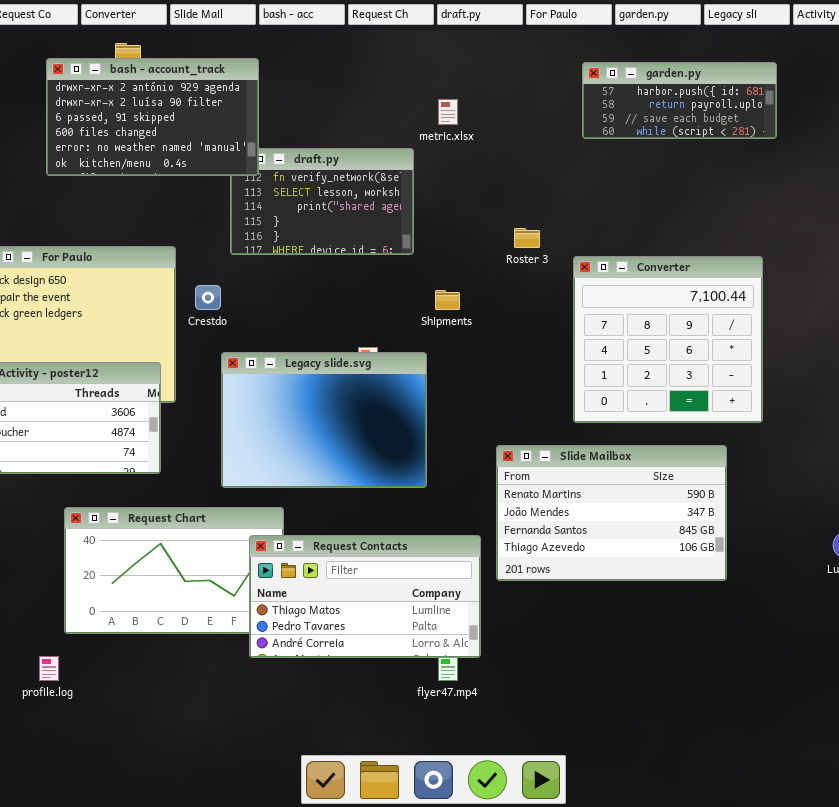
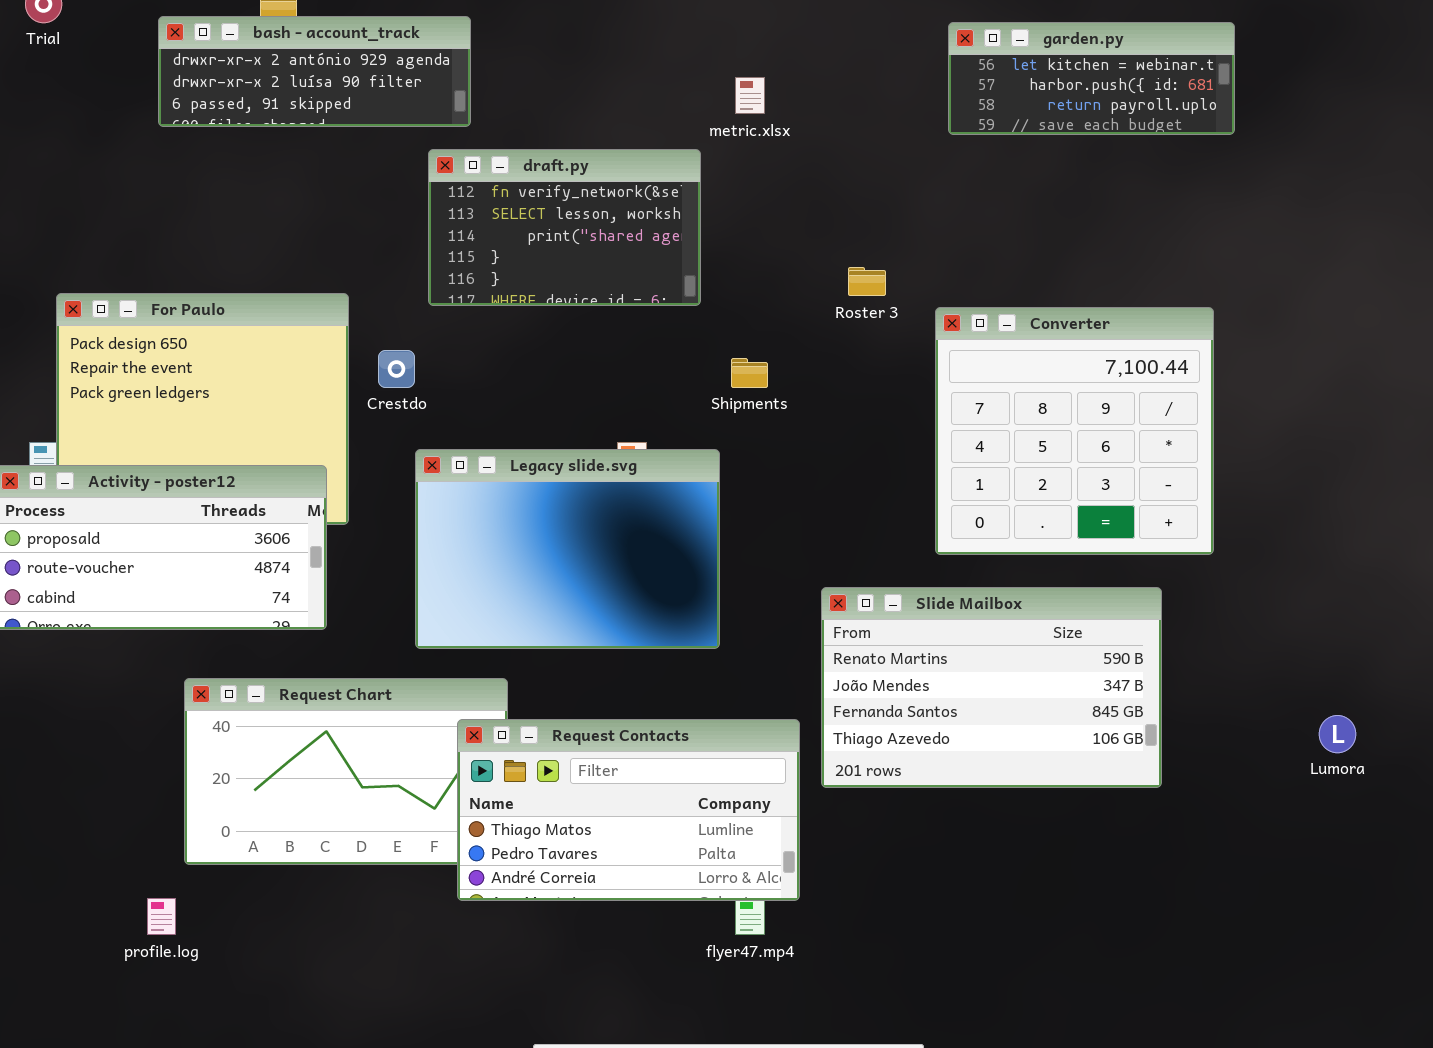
bash - account_track: [46,58,259,176] -> [158,16,471,127], resized
garden.py: [582,62,777,139] -> [948,22,1235,135], scrolled up 1 row

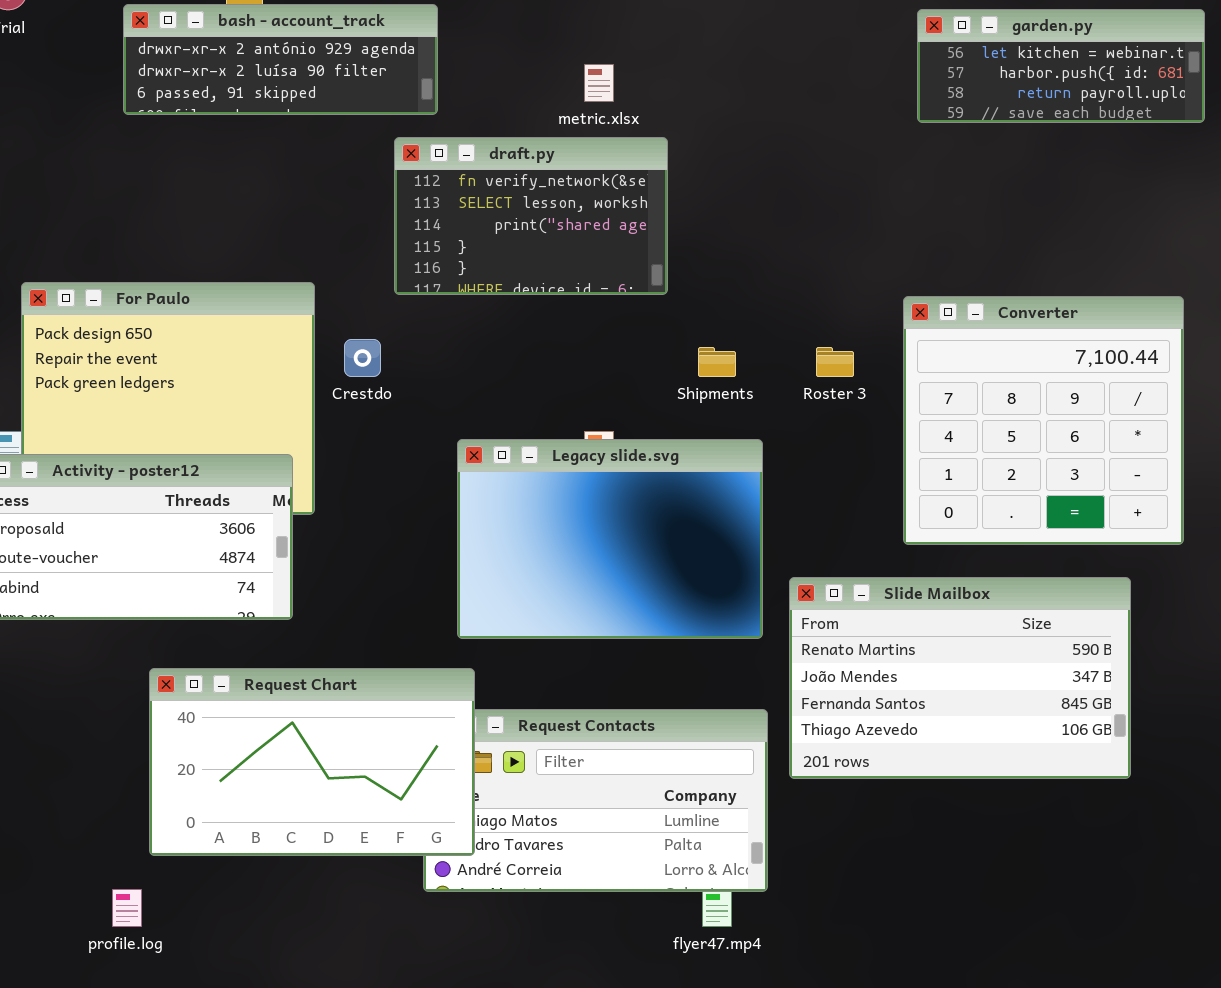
metric.xlsx: [735,77,765,114] -> [584,64,614,102], moved
Roster 3: [848,267,886,296] -> [816,347,854,377], moved
Legacy slide.svg: [415,449,720,649] -> [457,439,763,639], moved
Request Chart: [184,678,508,865] -> [149,668,475,856], raised

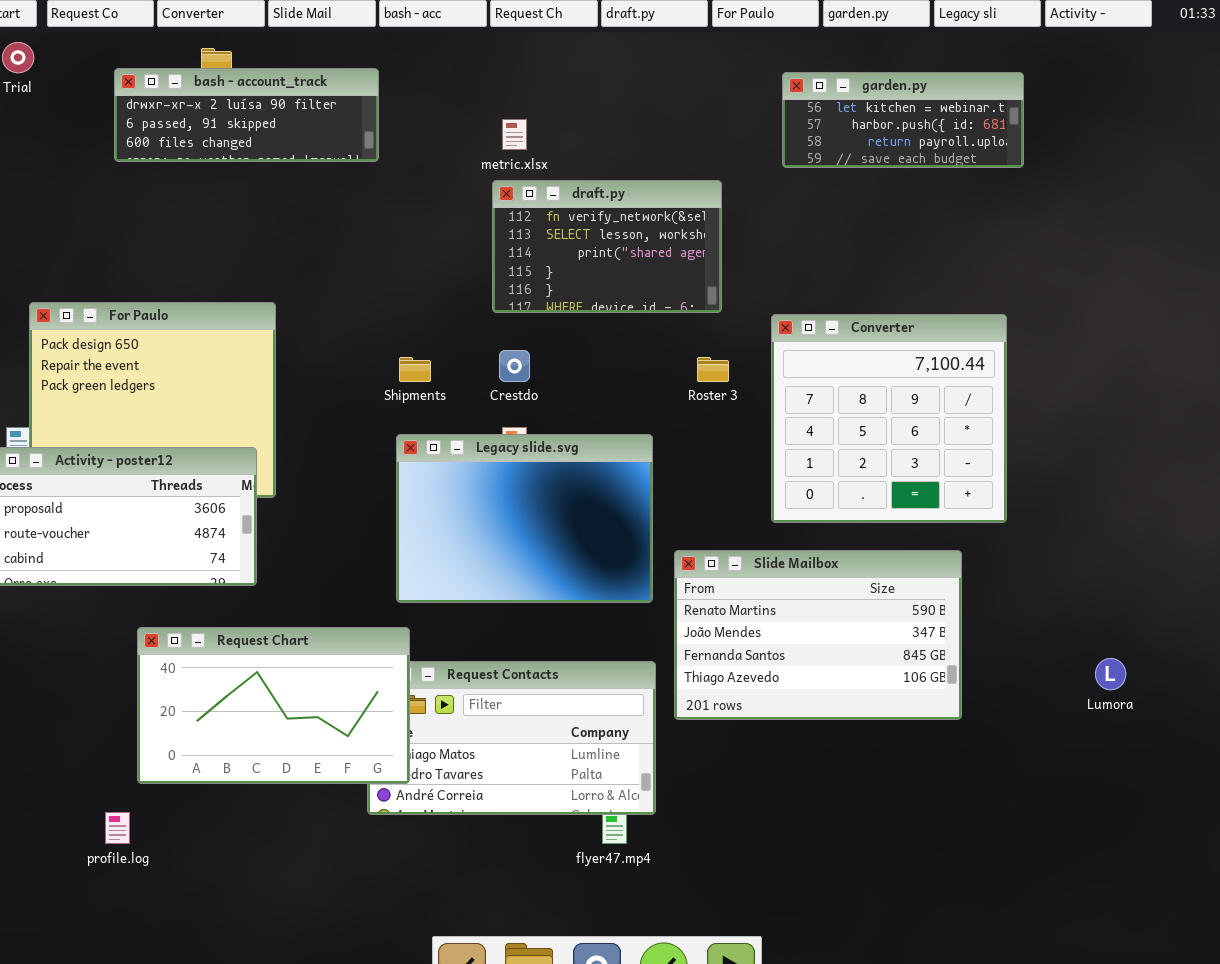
bash - account_track: [123,4,438,115] -> [114,68,379,162], scrolled down 1 row
draft.py: [394,137,668,295] -> [492,180,722,313], moved
Crestdo: [344,339,381,377] -> [499,350,530,382], moved
Shipments: [698,347,736,377] -> [399,357,431,382], moved

